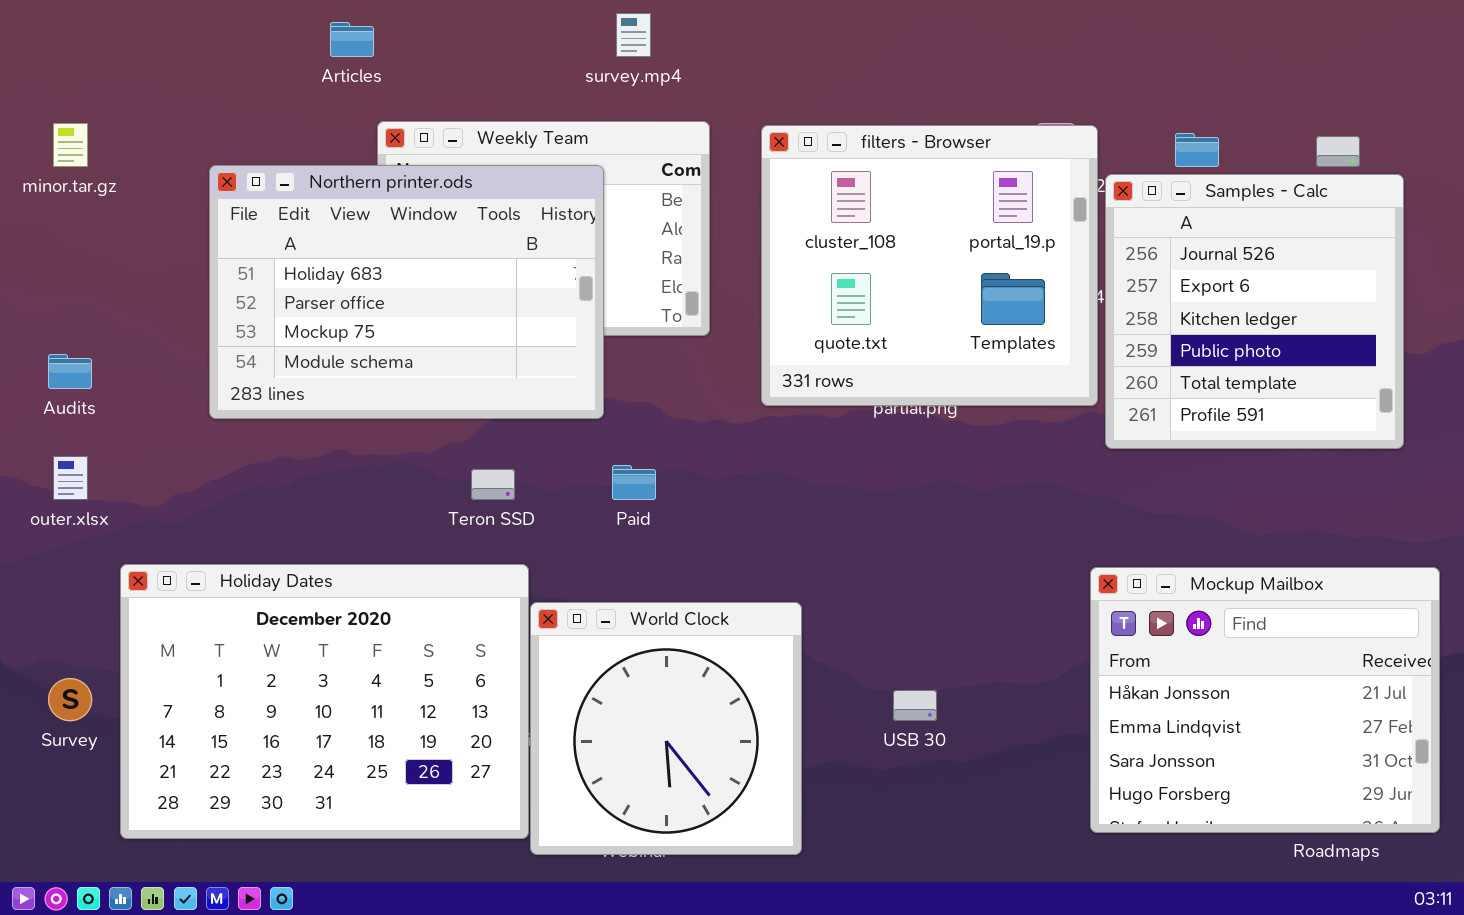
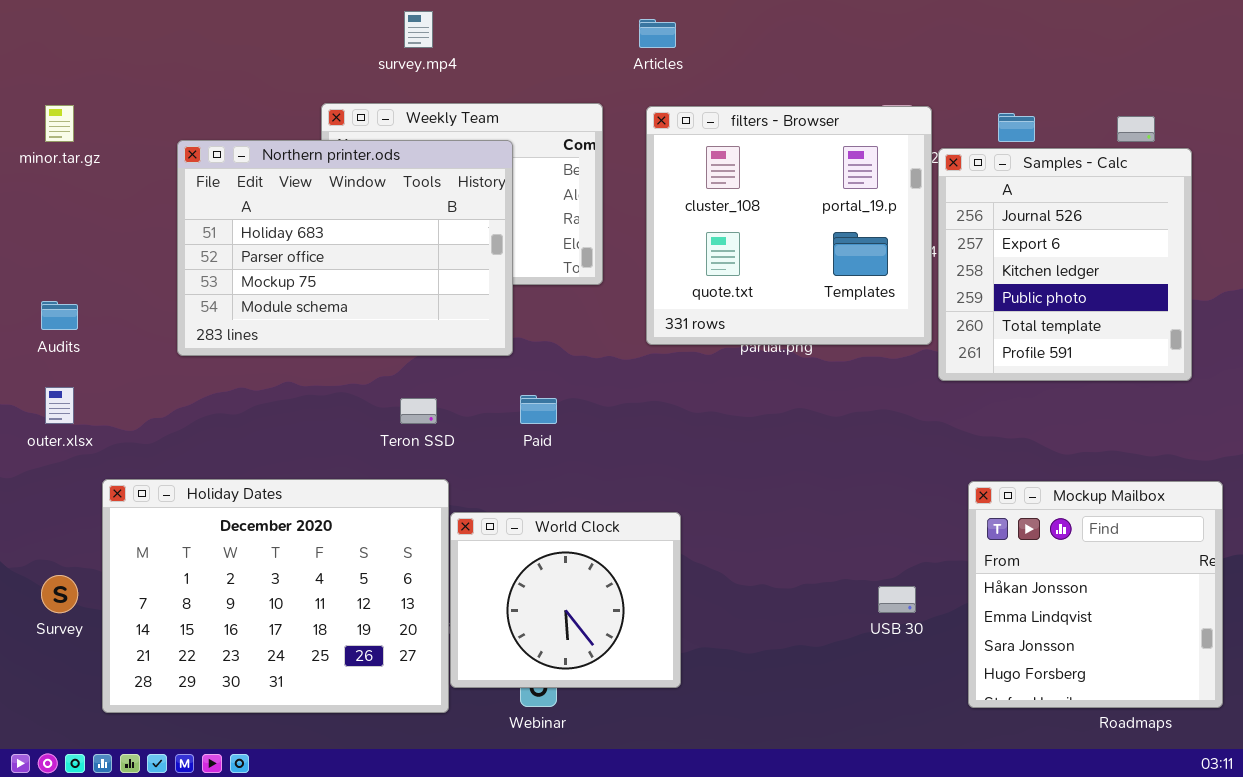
survey.mp4: [616,13,651,57] -> [404,11,433,48], moved
Articles: [330,22,374,57] -> [639,19,676,48], moved
Mockup Mailbox: [1090,567,1440,833] -> [968,481,1223,708], resized
World Clock: [530,602,802,855] -> [450,512,681,688], resized
USB 30: [893,690,937,721] -> [878,586,916,613], moved

